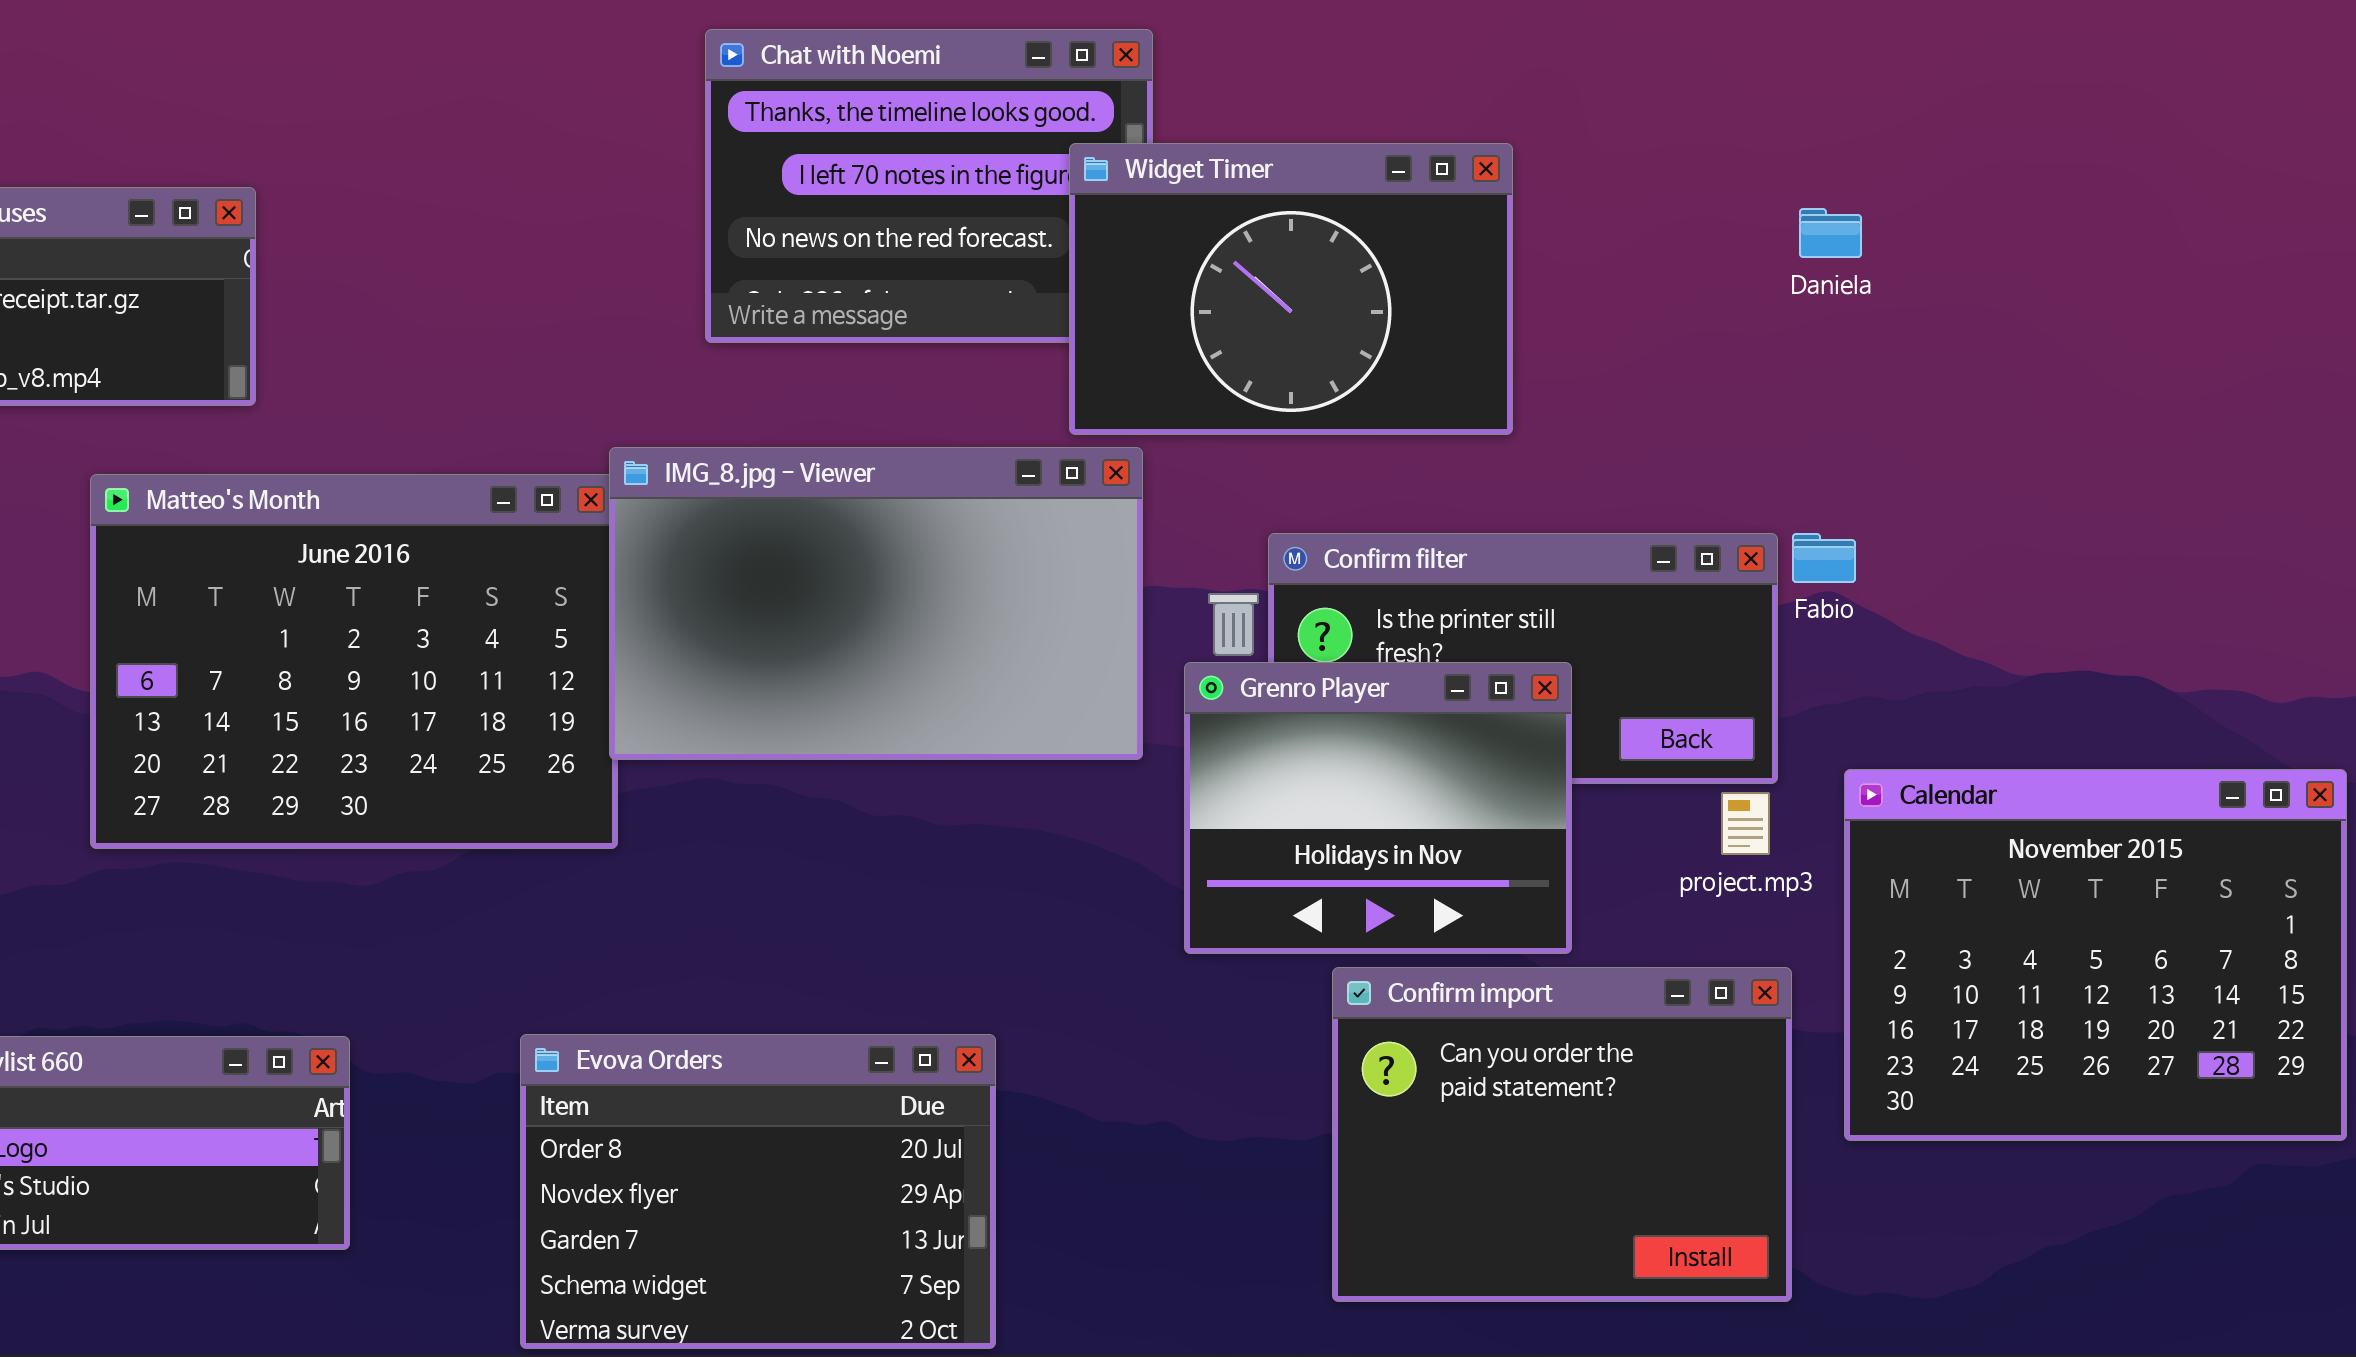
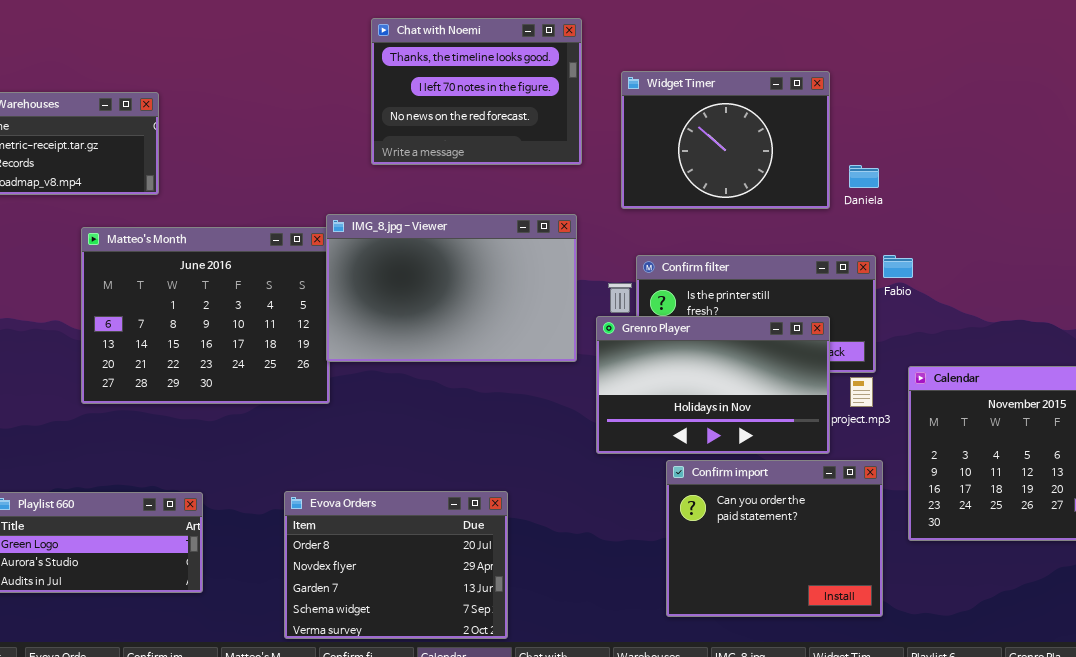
Widget Timer: [1069,143,1513,435] -> [621,71,830,209], moved
Daniela: [1799,208,1862,258] -> [849,165,879,188], moved
Grenro Player: [1184,662,1572,954] -> [596,316,830,454], resized

